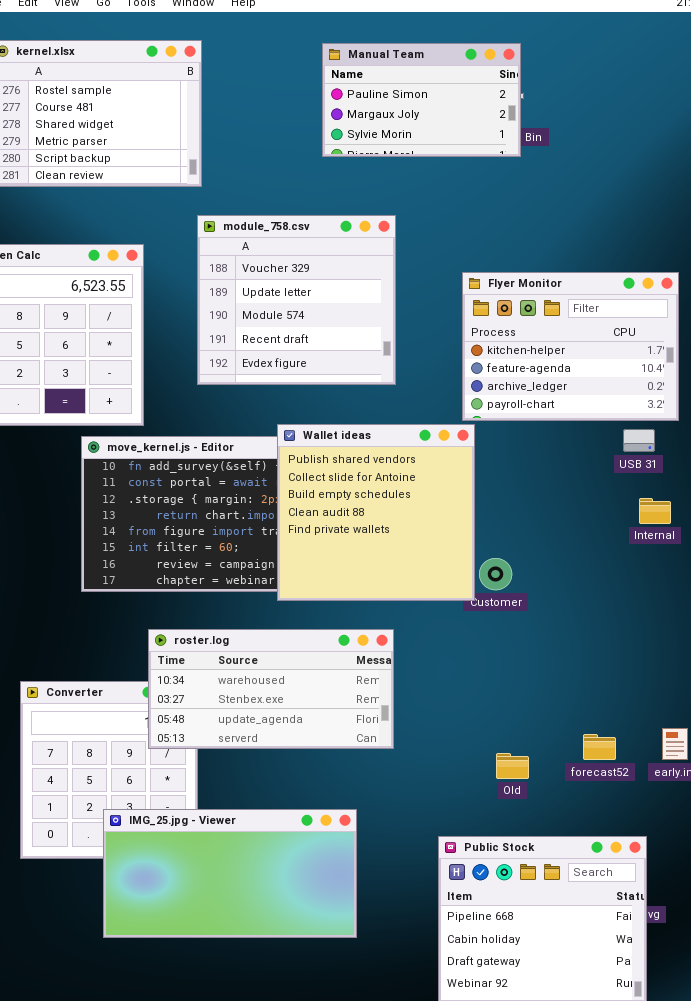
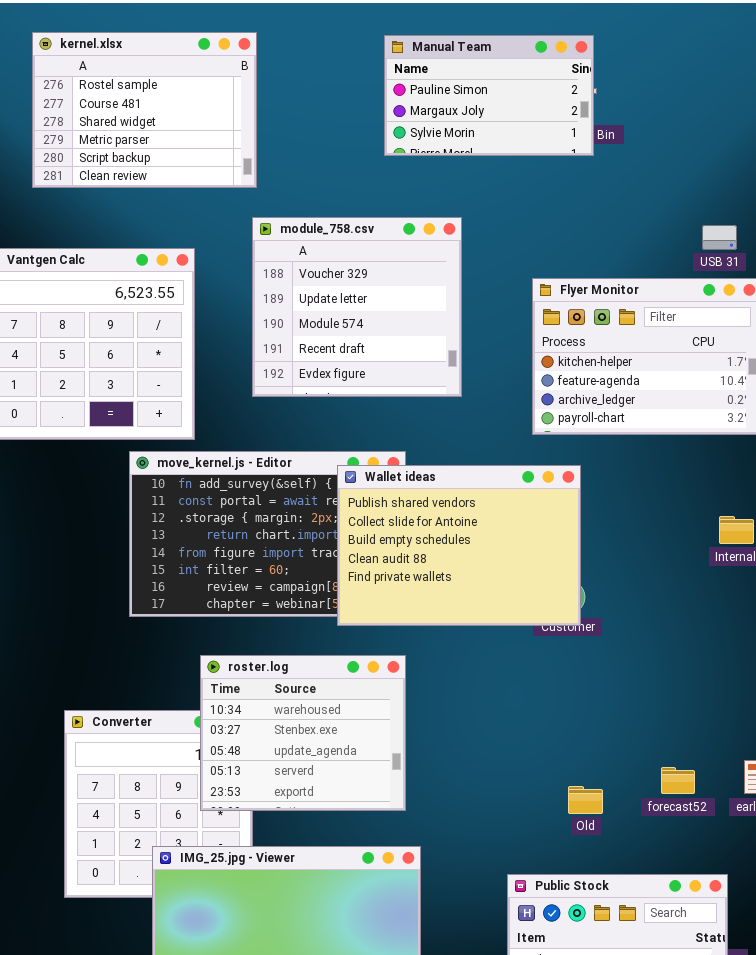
Wallet ideas: [277,424,475,601] -> [337,465,581,626], resized
USB 31: [623,429,655,452] -> [702,225,737,250], moved
roster.log: [148,629,394,749] -> [200,655,406,811], resized

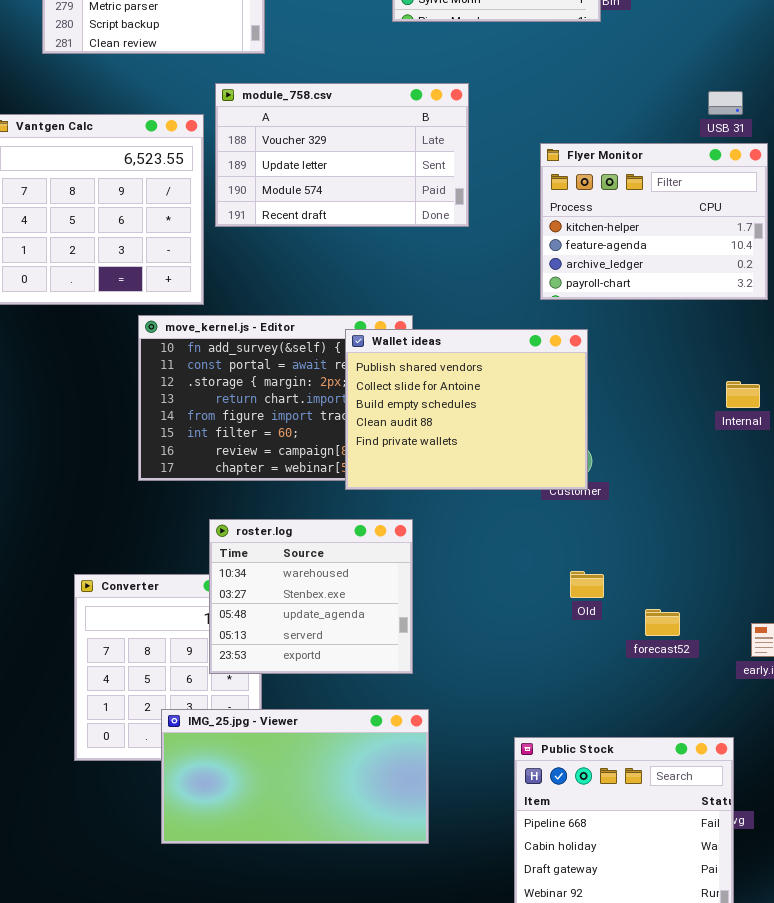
module_758.csv: [252,217,462,397] -> [215,83,469,227], resized
forecast52: [661,767,695,794] -> [645,609,680,636], moved
Old: [568,786,603,814] -> [570,571,604,598], moved

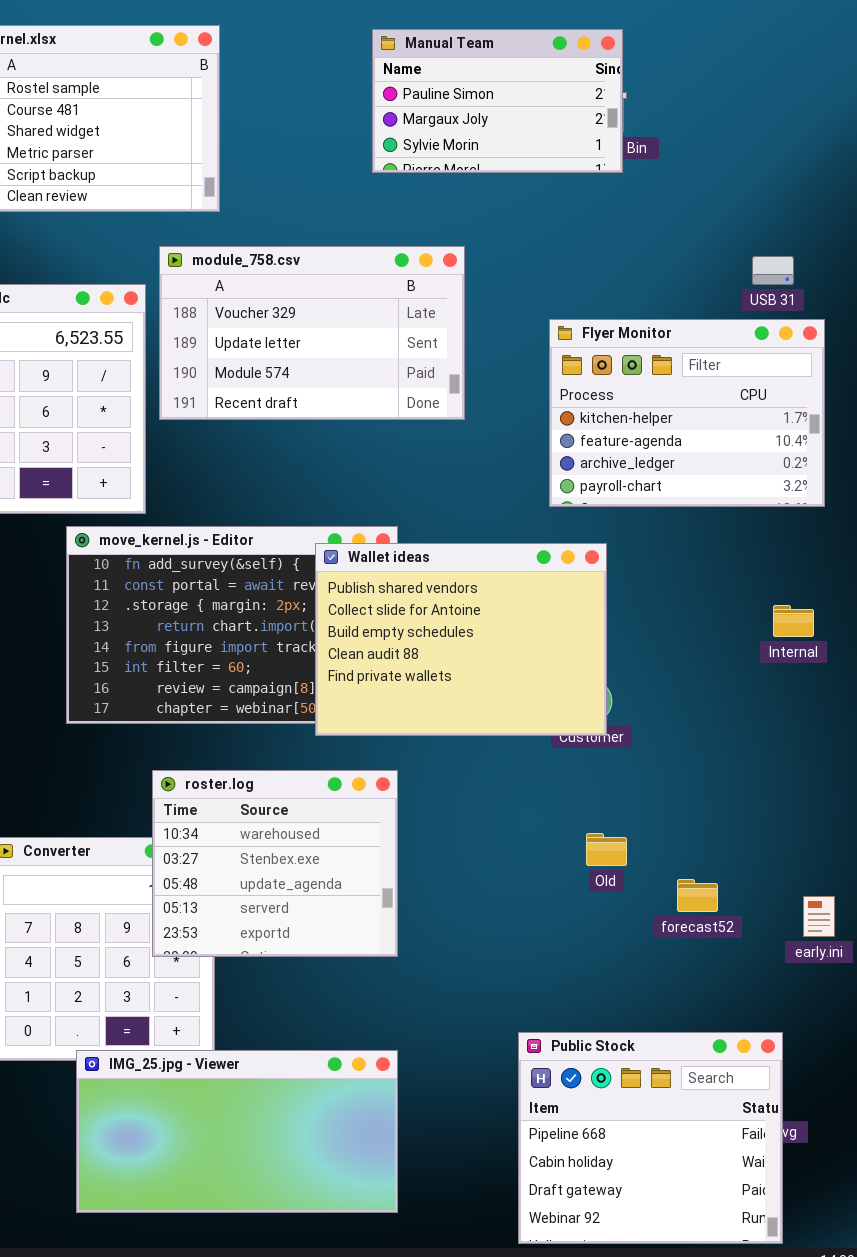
IMG_25.jpg - Viewer: [161,709,429,844] -> [76,1050,398,1213], moved

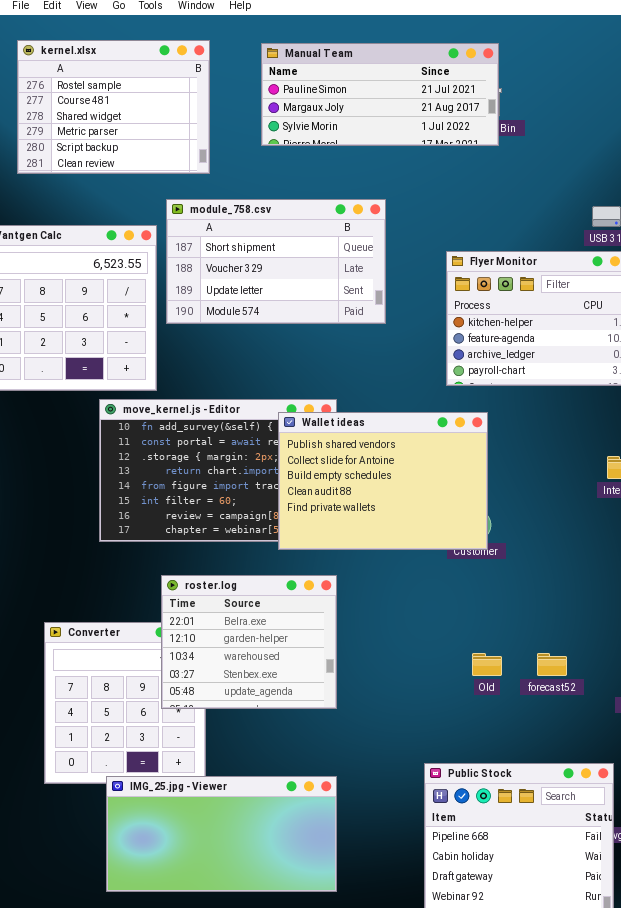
Manual Team: [372,29,623,173] -> [261,43,499,146], resized
module_758.csv: [159,246,465,420] -> [166,199,386,324], scrolled up 1 row
roster.log: [152,770,398,957] -> [161,575,337,709], scrolled up 2 rows
Old: [586,833,627,866] -> [472,653,502,676], moved

